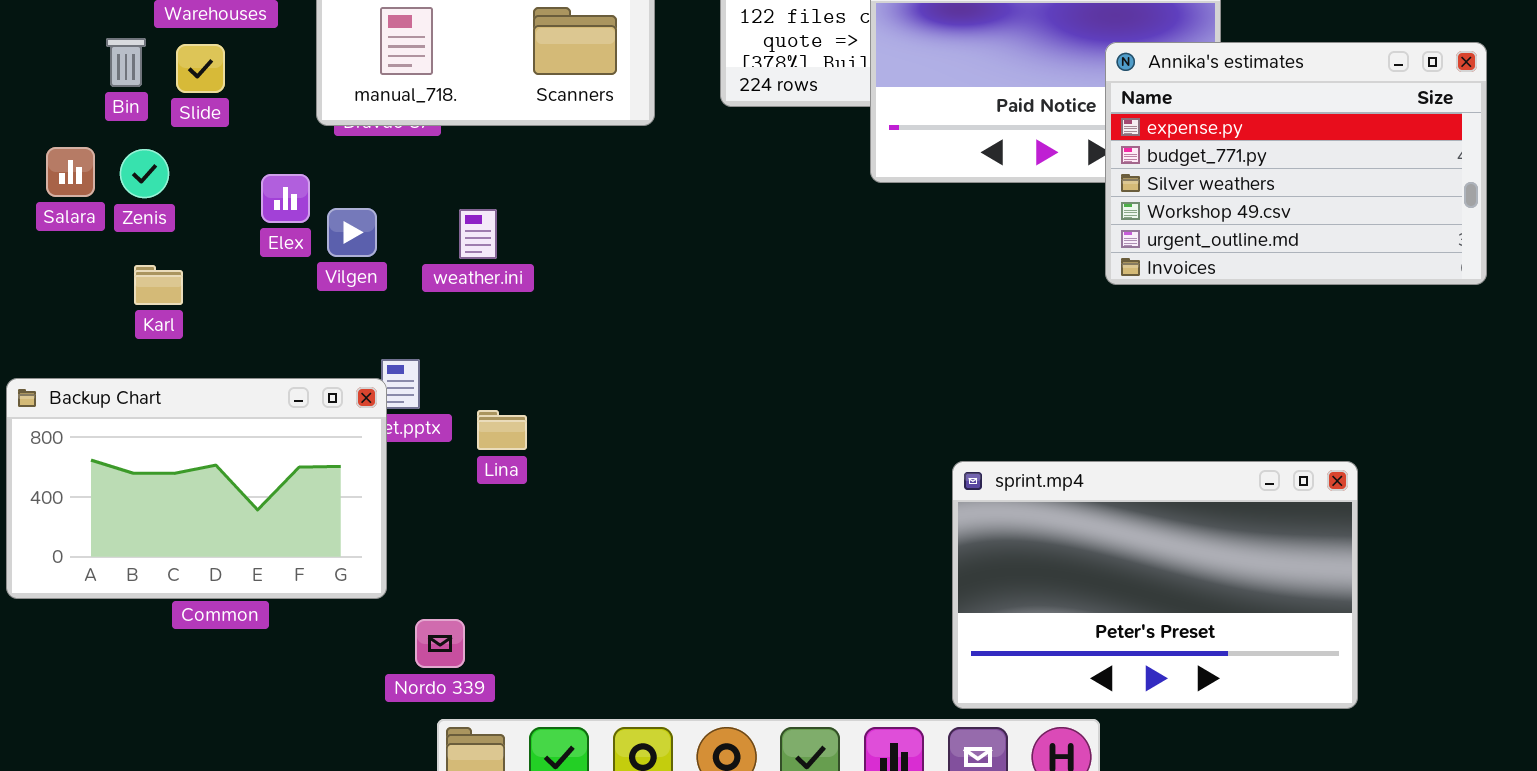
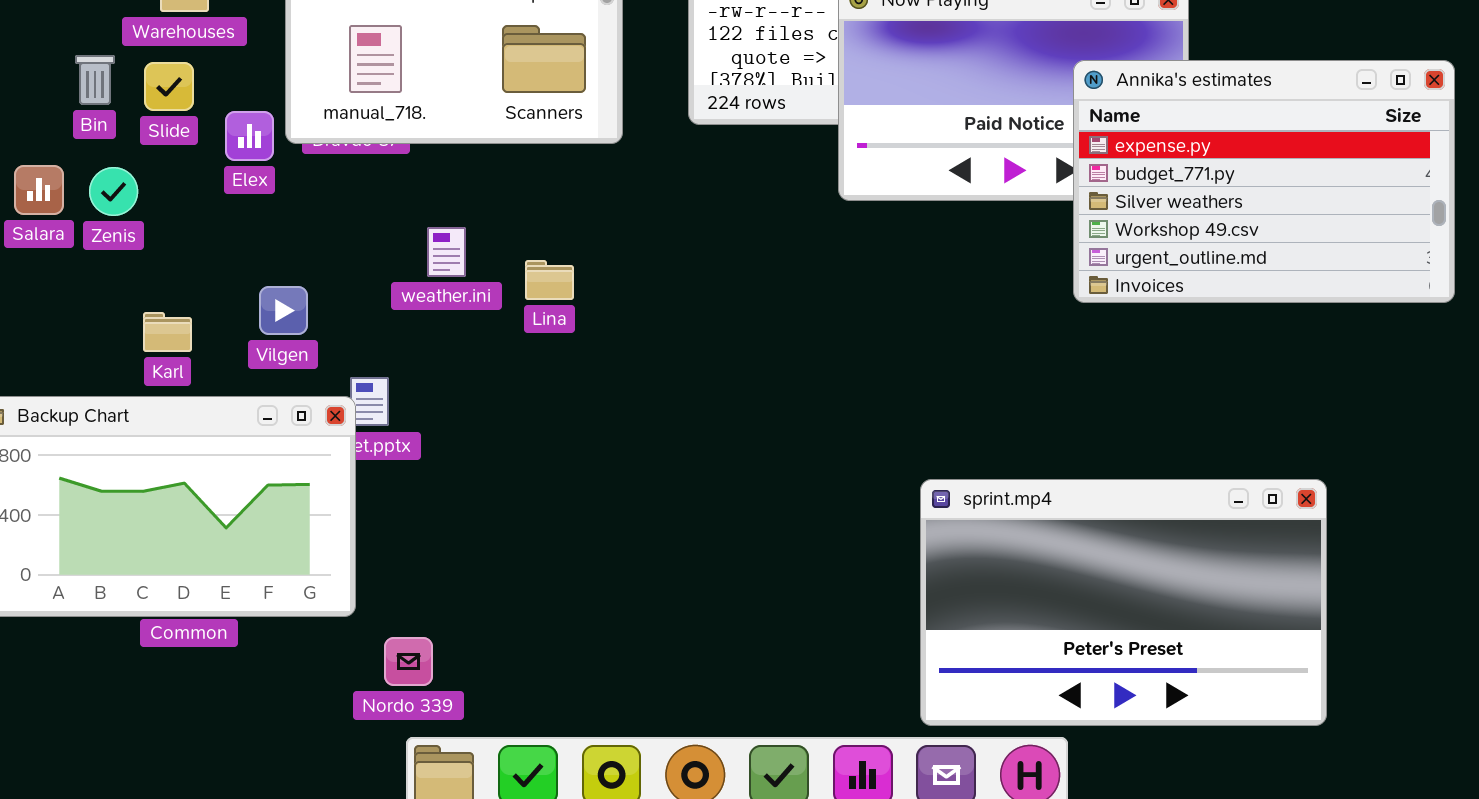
Elex: [261,174,310,223] -> [225,111,274,161], moved
Vilgen: [327,208,377,257] -> [259,286,308,335], moved
Karl: [134,265,183,305] -> [143,312,192,352], moved
Lina: [477,410,527,450] -> [525,260,574,300], moved

